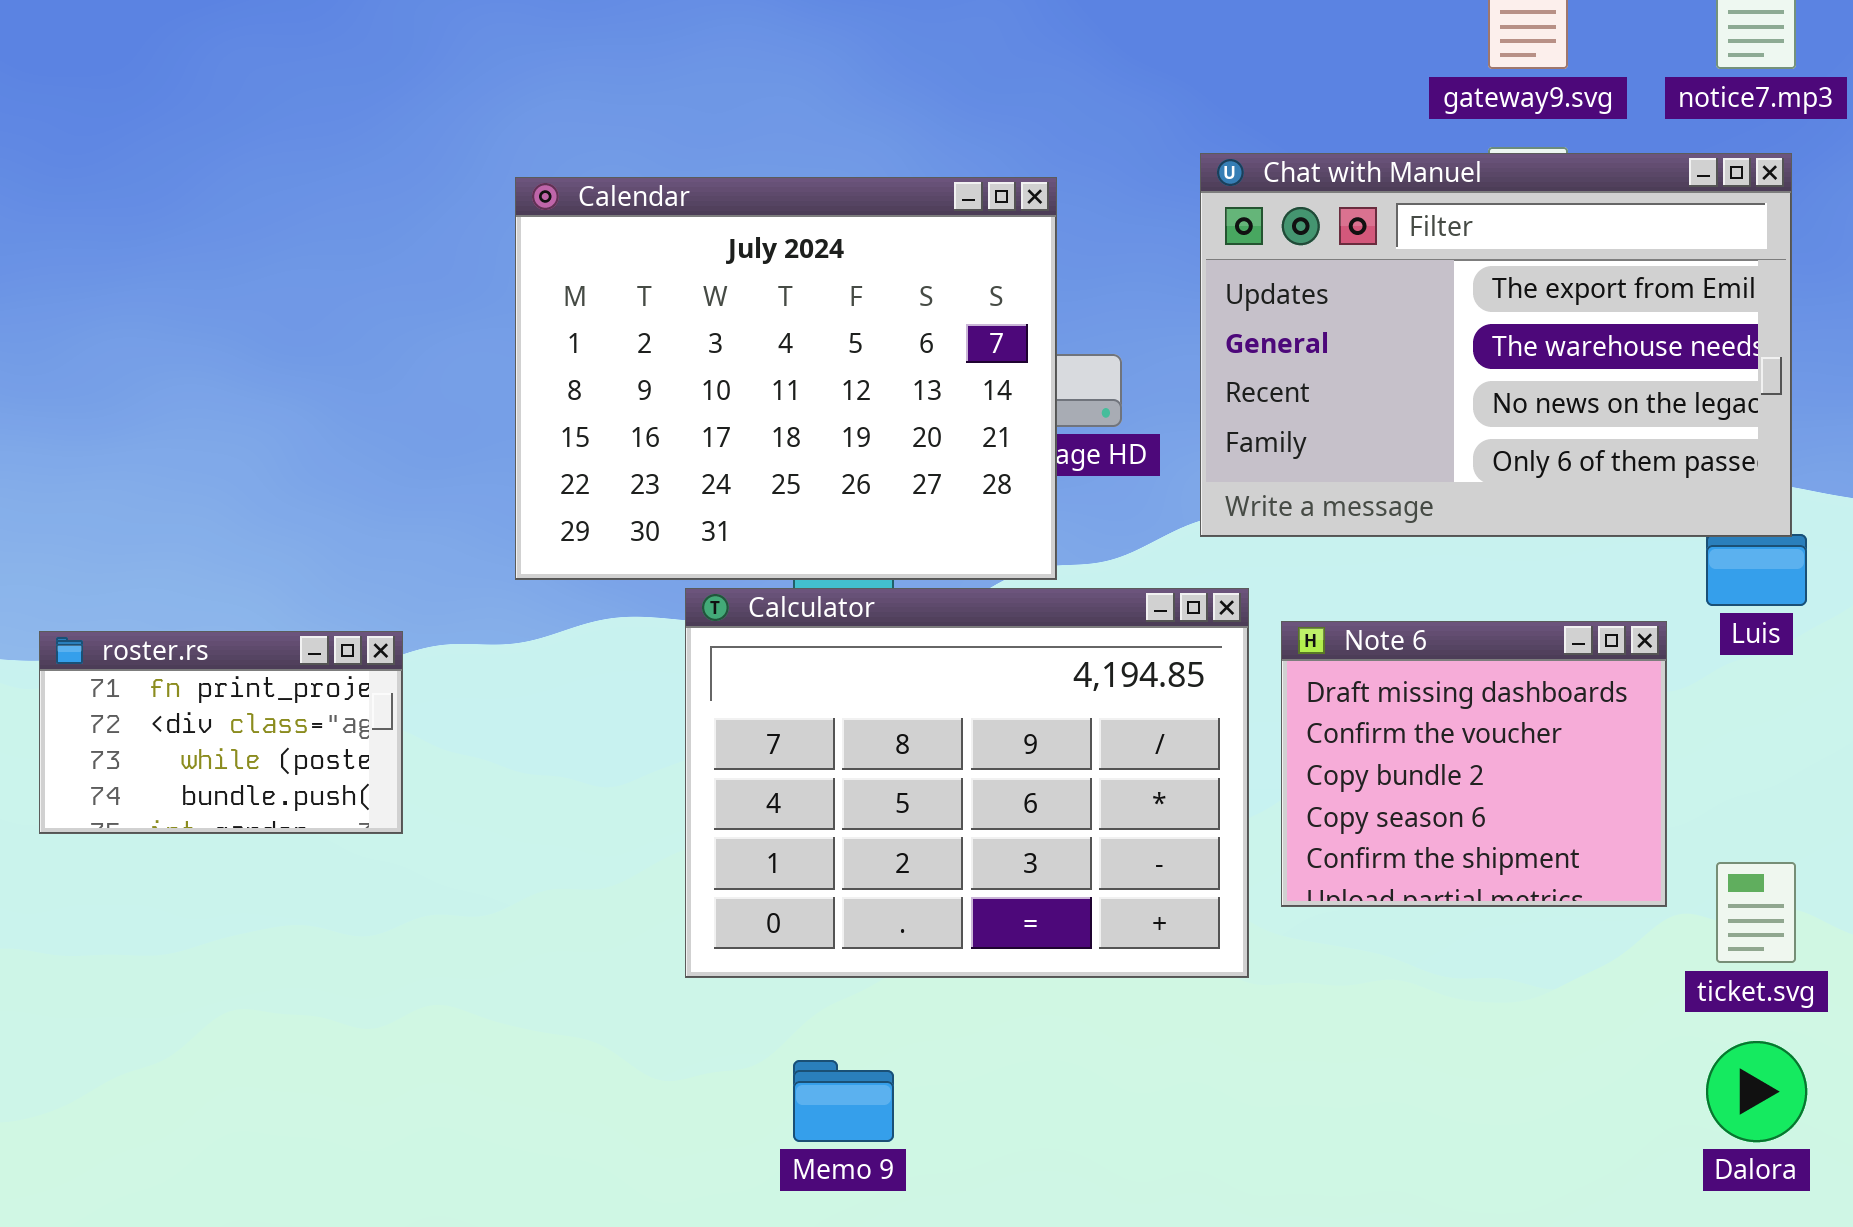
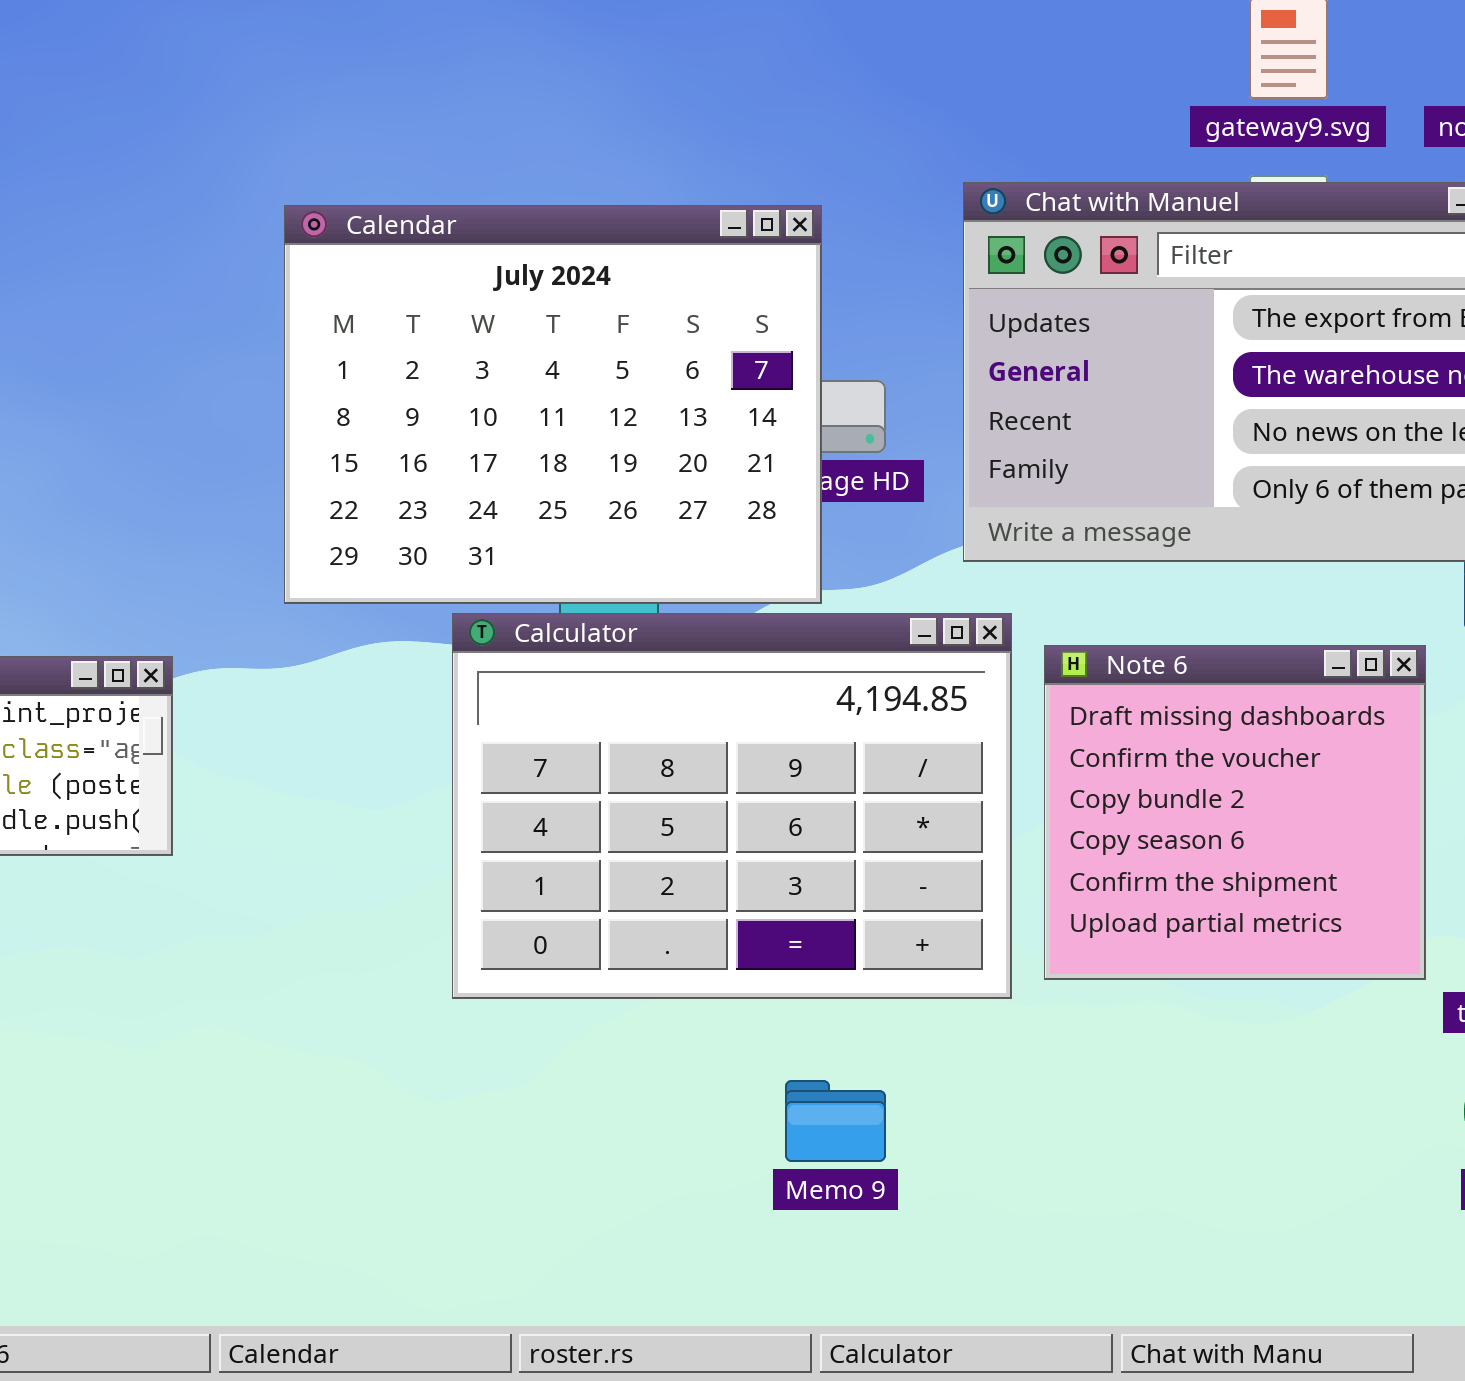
Note 6: [1281,621,1667,907] -> [1044,645,1426,980], resized
Memo 9: [793,1060,894,1142] -> [785,1080,886,1162], moved

